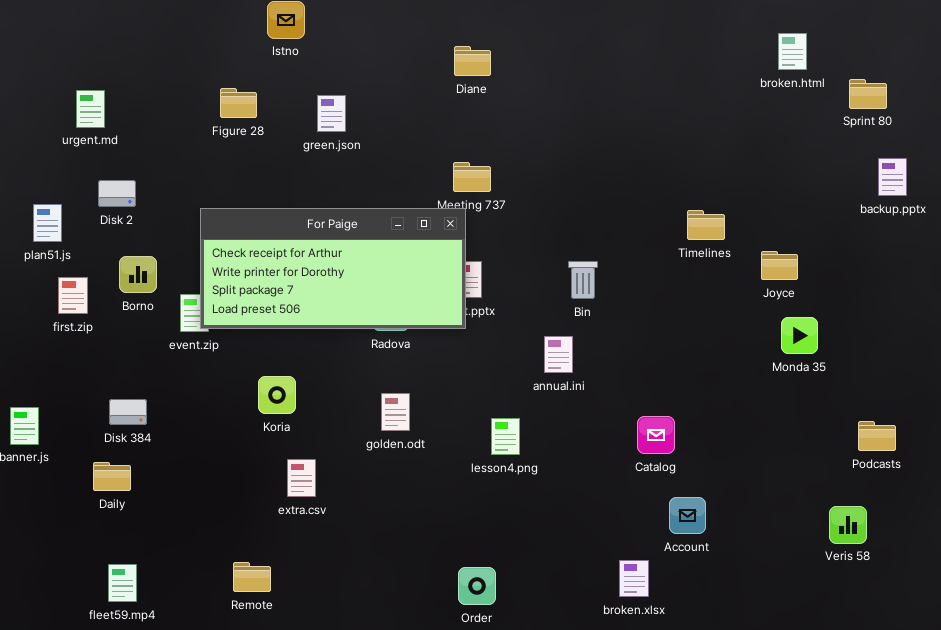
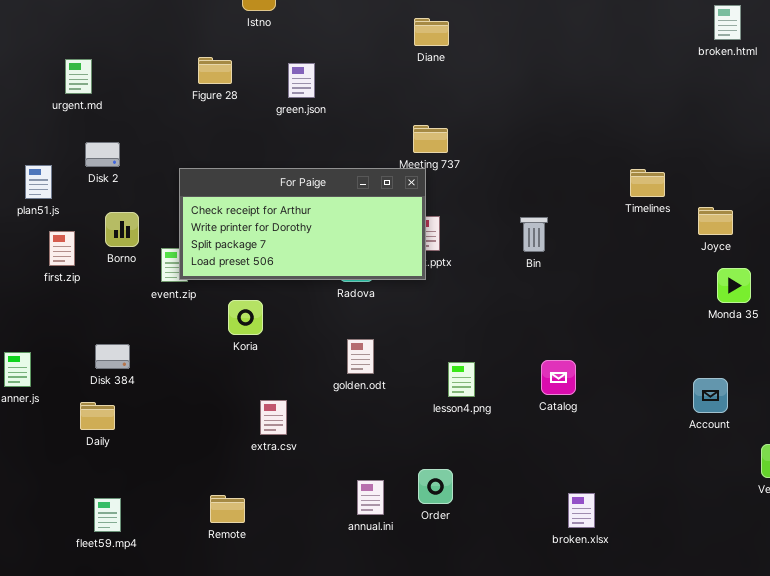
annual.ini: [544,336,573,373] -> [357,480,384,515], moved
Koria: [258,376,296,414] -> [228,300,263,335], moved
Catalog: [637,416,675,454] -> [541,360,576,395], moved
Account: [669,497,706,534] -> [693,378,728,413], moved
Order: [458,567,496,605] -> [418,469,453,504], moved

